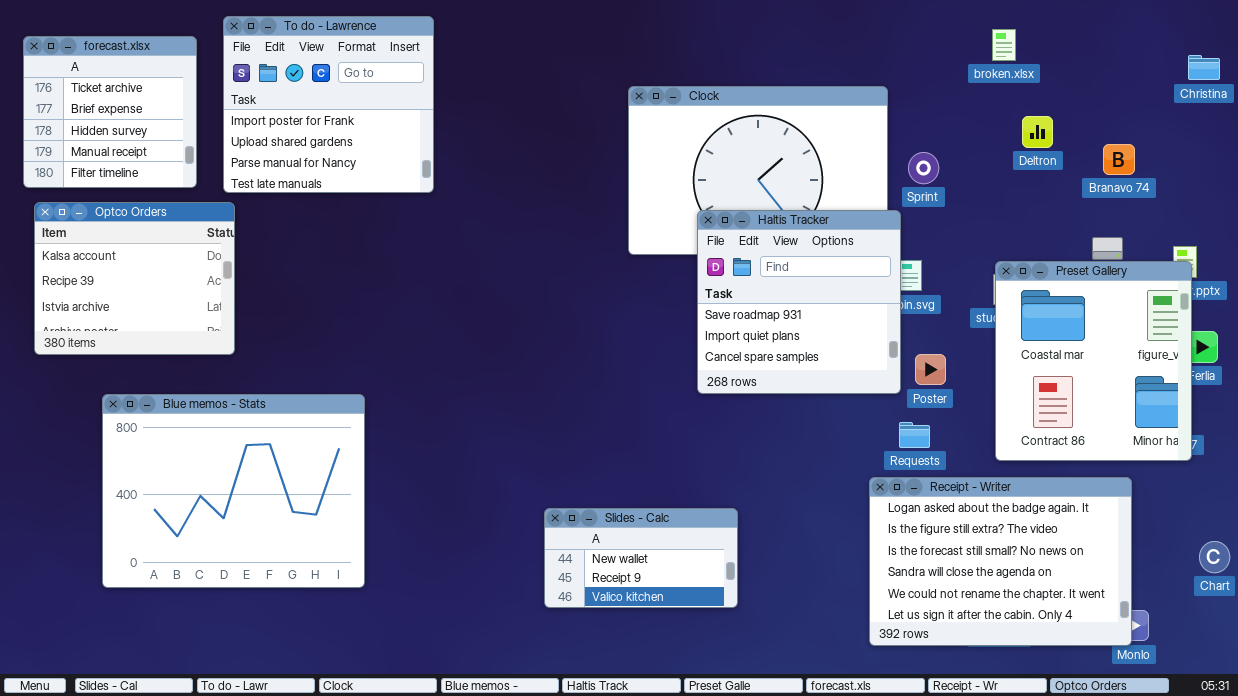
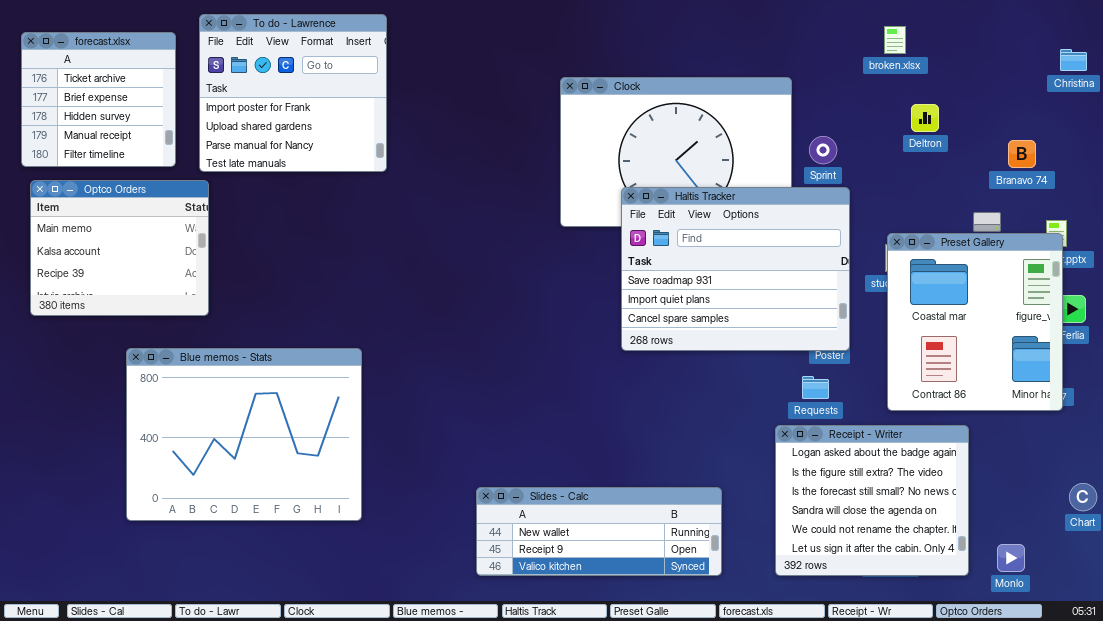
Branavo 74: [1103,144,1135,175] -> [1008,140,1036,168], moved
Optco Orders: [34,202,235,355] -> [30,180,209,316], scrolled up 1 row
Haltis Tracker: [697,210,901,394] -> [621,187,850,351], resized
Blue memos - Stats: [102,394,365,588] -> [126,348,362,521], moved
Receipt - Writer: [869,477,1132,646] -> [775,425,969,576], resized
Slides - Calc: [544,508,738,608] -> [476,487,722,576], moved, resized

